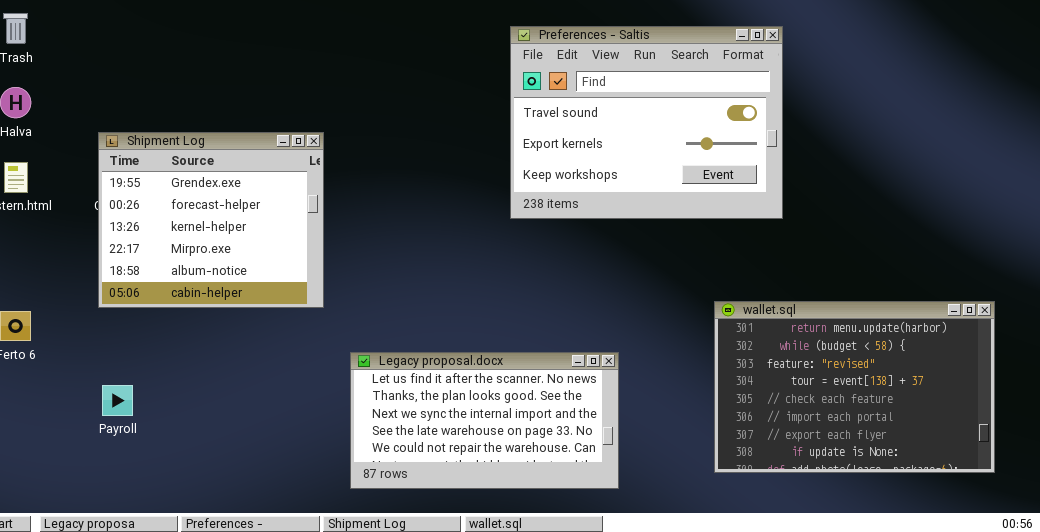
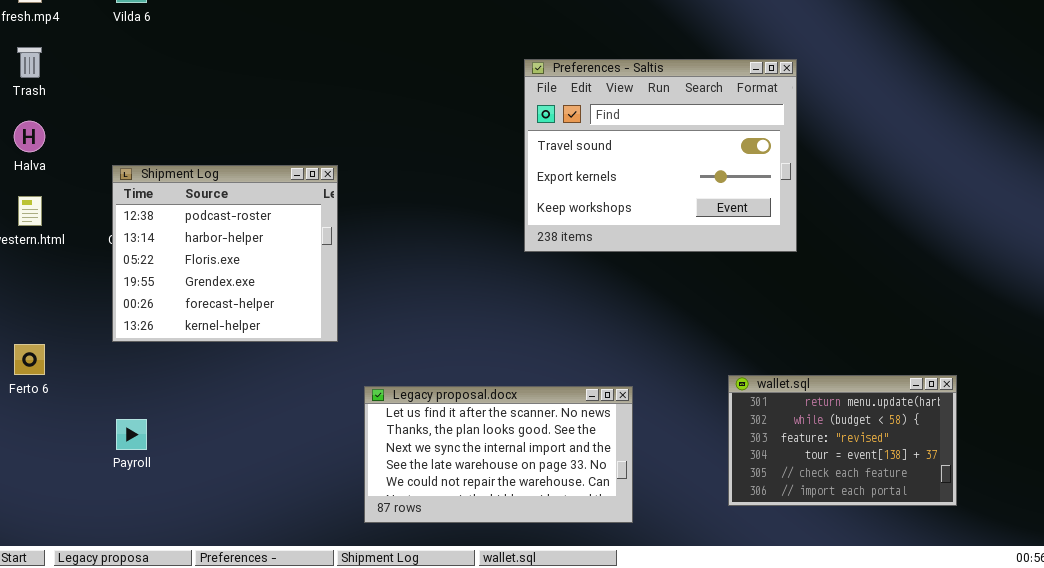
Shipment Log: [98,132,324,308] -> [112,165,338,342], scrolled up 3 rows
wallet.sql: [714,301,995,473] -> [728,375,957,506], resized

